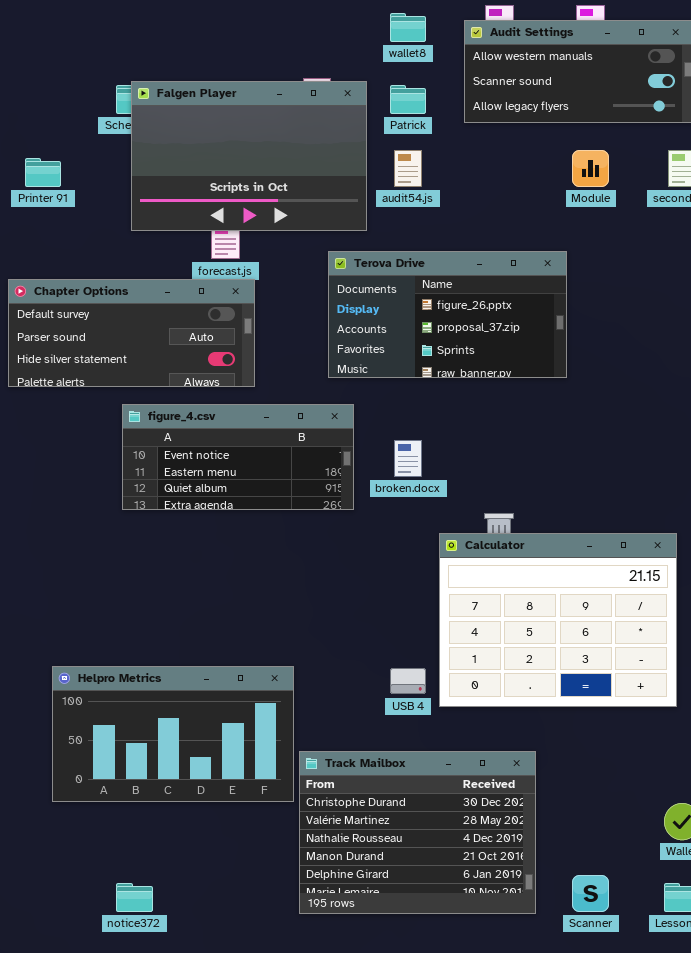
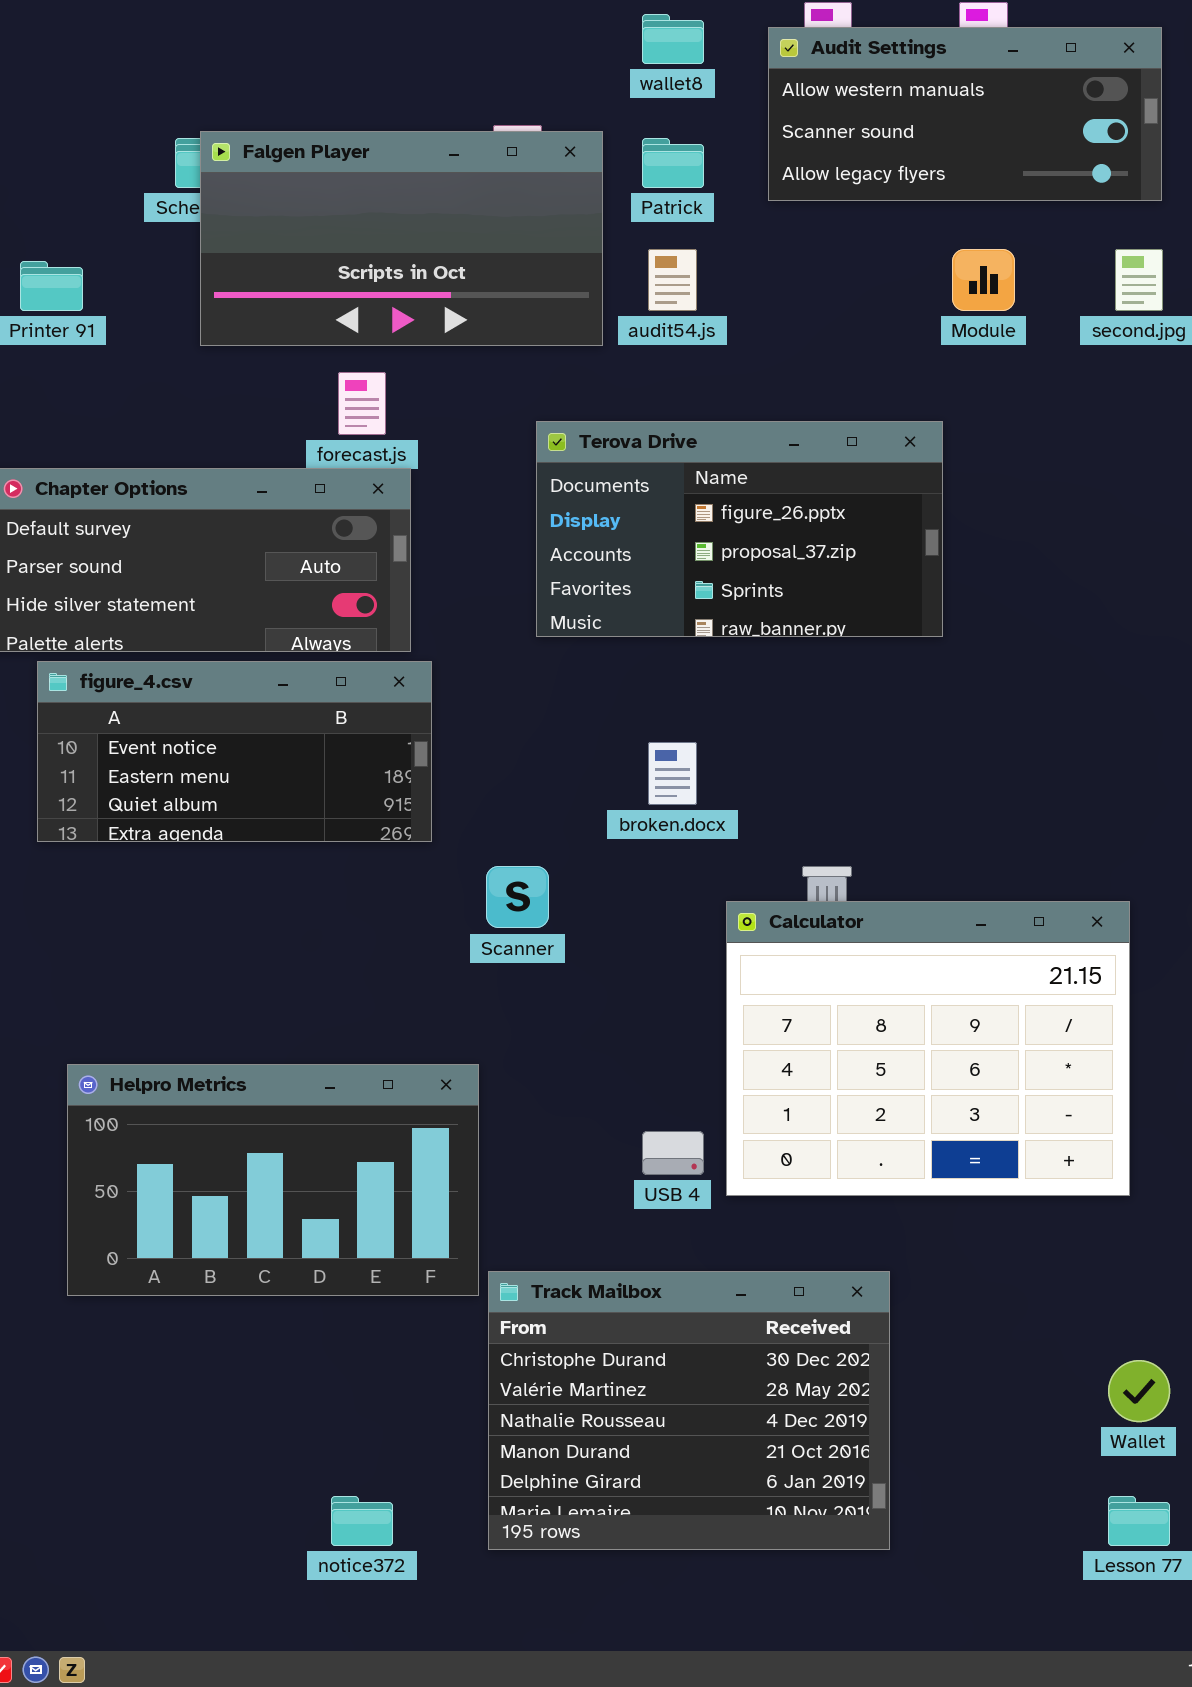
Falgen Player: [131,81,367,231] -> [200,131,603,346], resized
figure_4.csv: [122,404,354,510] -> [37,661,432,842], moved
Helpro Metrics: [52,666,294,802] -> [67,1064,479,1296], moved
Scanner: [572,875,609,912] -> [486,866,549,928], moved
notice372: [116,883,153,912] -> [331,1496,393,1546], moved

